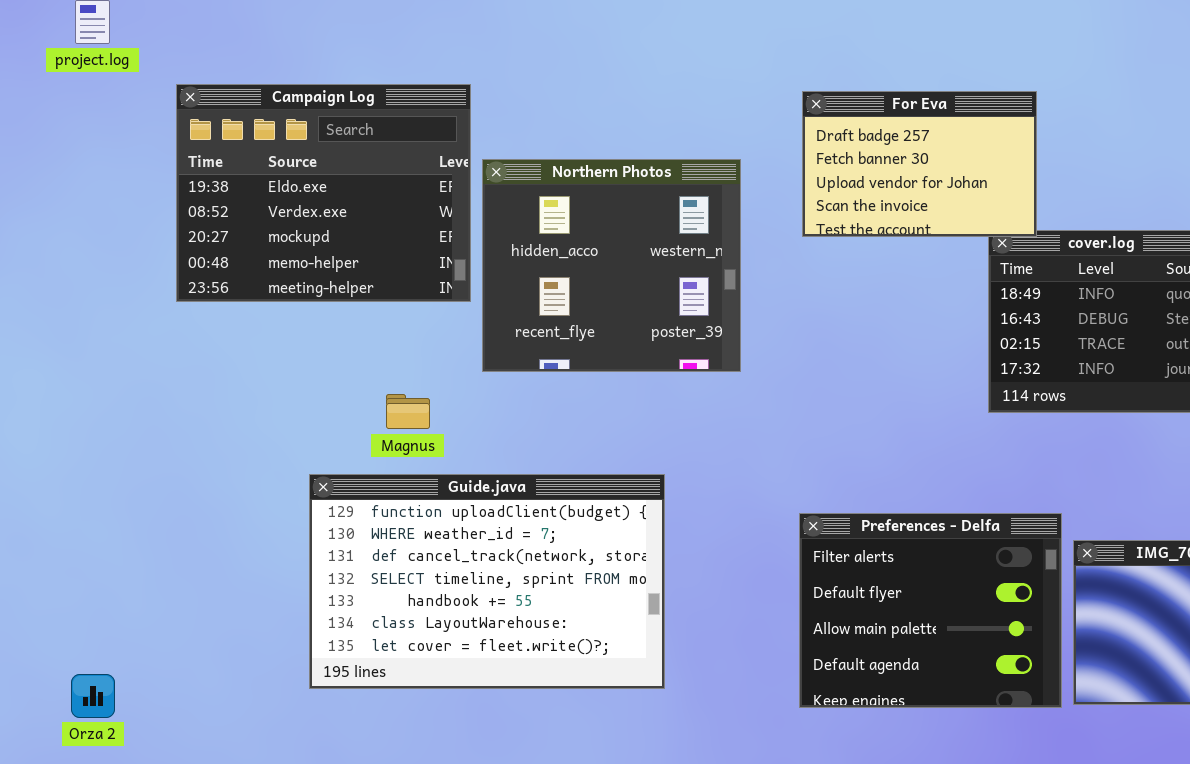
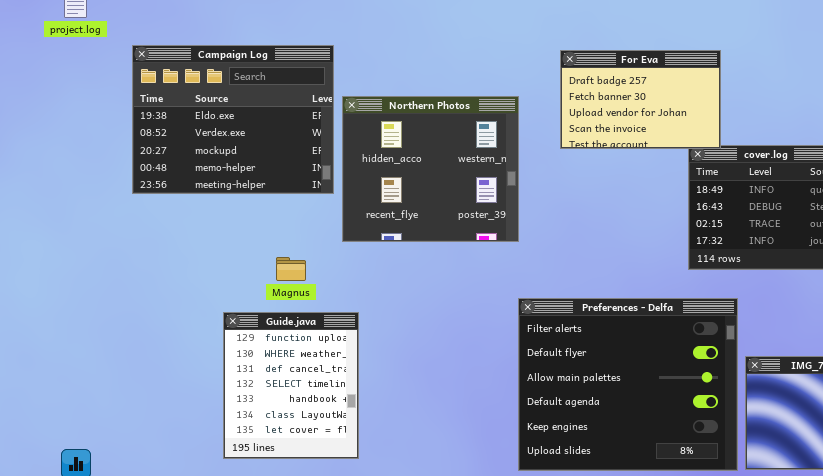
Guide.java: [309,474,665,689] -> [223,312,359,459], resized
Preferences - Delfa: [799,513,1062,708] -> [518,298,738,471], resized

